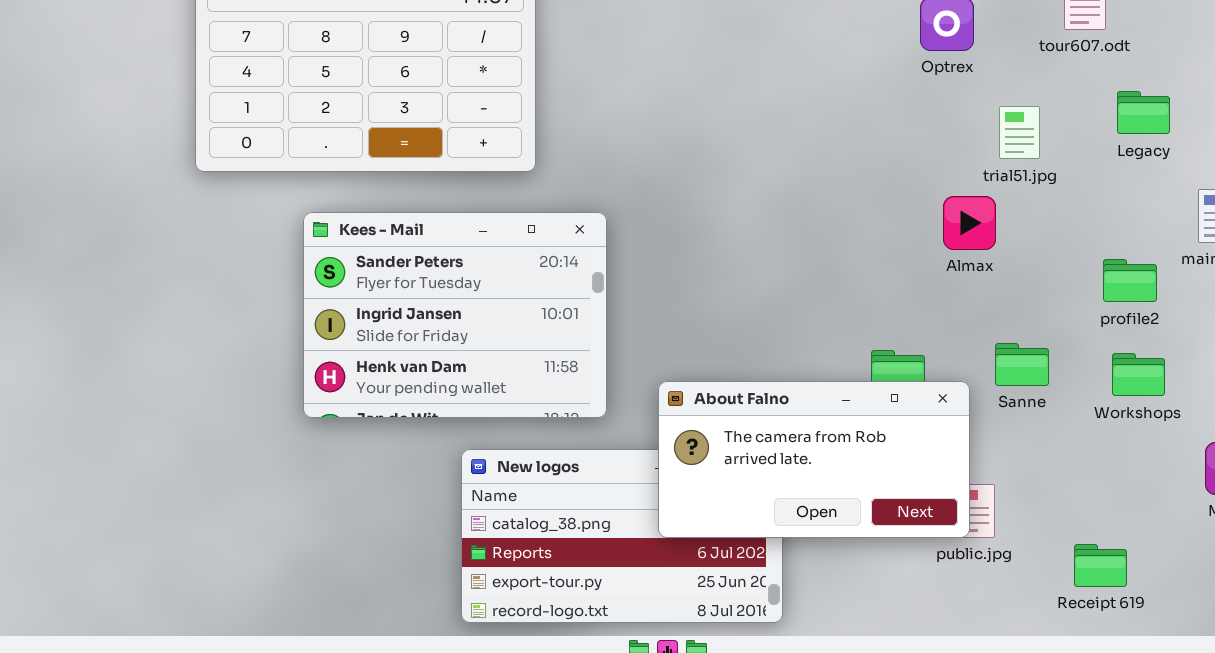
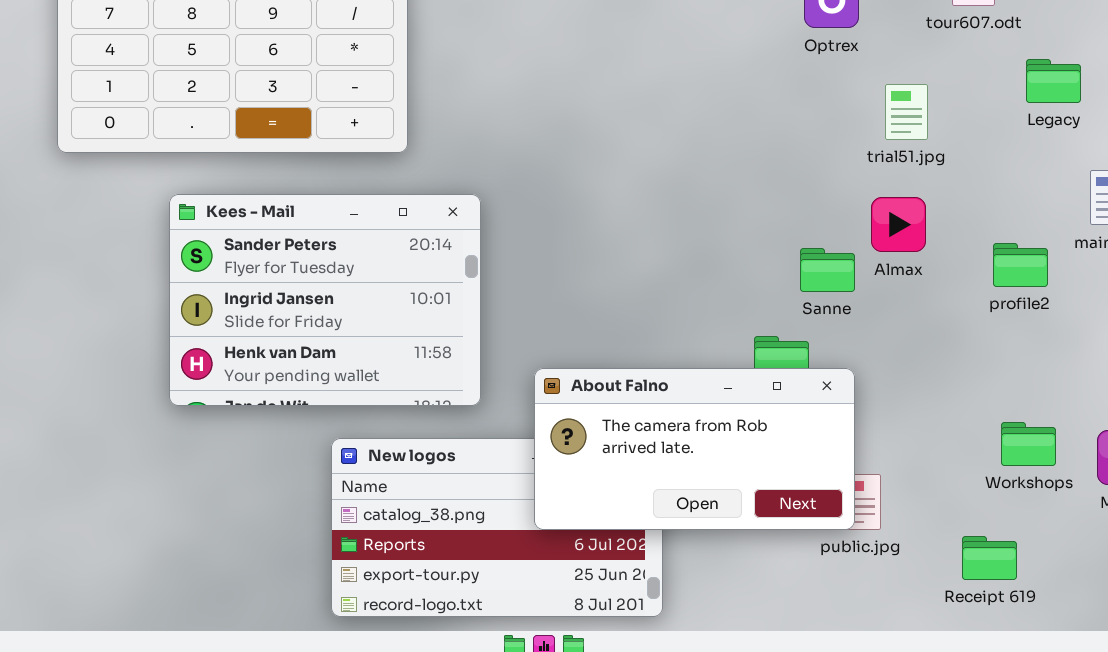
Legacy: [1117,91,1170,134] -> [1026,59,1081,103], moved
Almax: [943,196,996,250] -> [871,197,926,252], moved
Sanne: [995,343,1049,386] -> [800,248,855,292], moved
Workshops: [1112,353,1165,396] -> [1001,422,1056,466], moved

